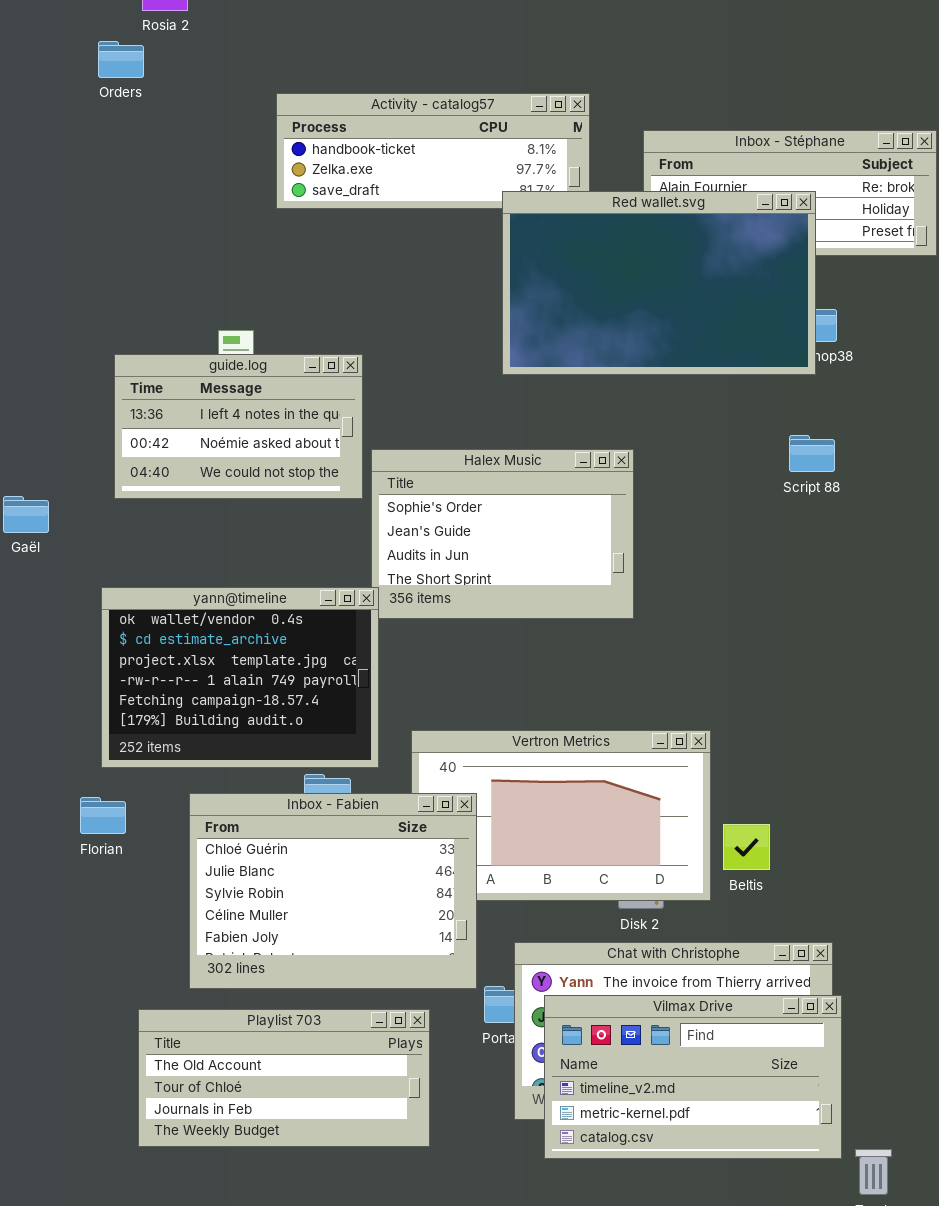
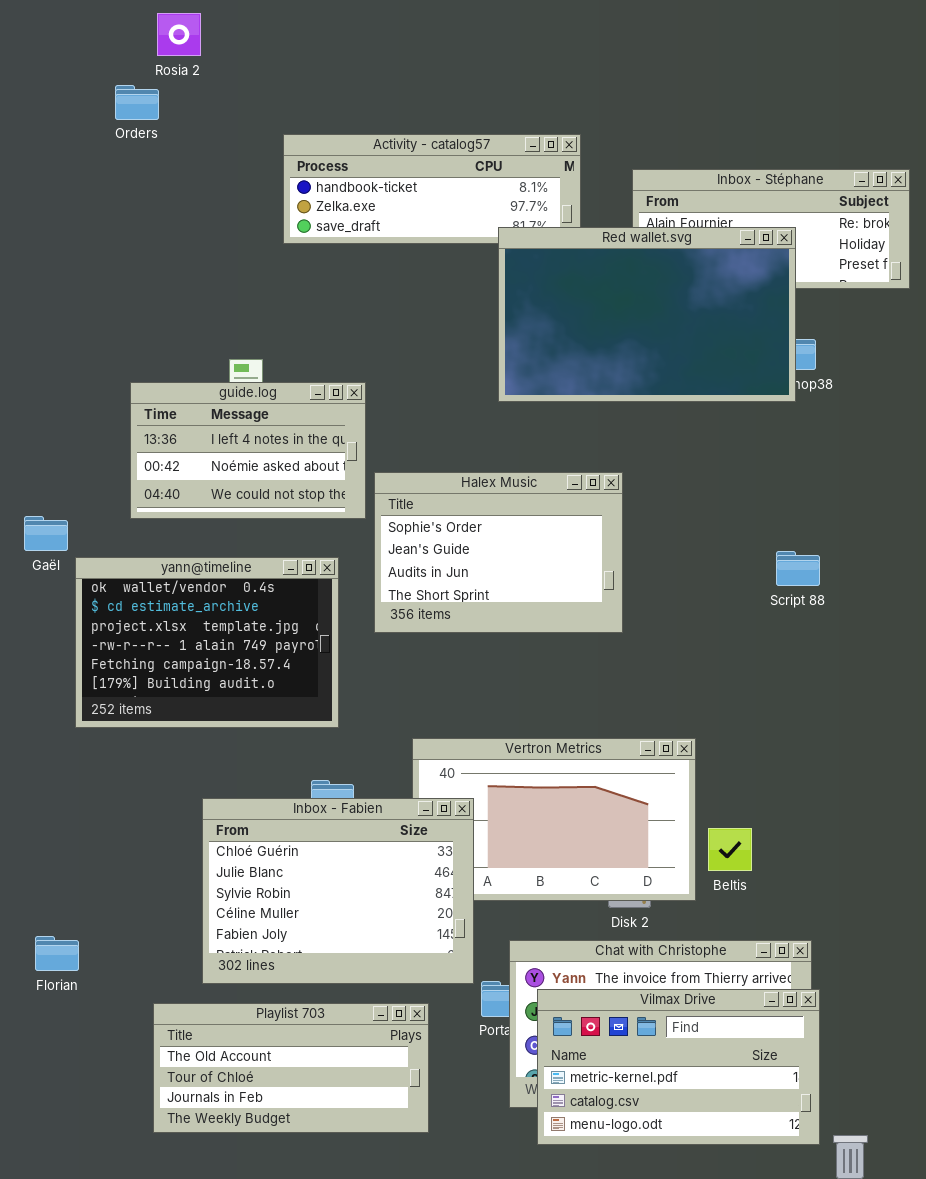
Script 88: [789,435,835,472] -> [776,551,820,586], moved
yann@timeline: [101,587,379,768] -> [75,557,339,728], moved
Florian: [80,797,126,834] -> [35,936,79,971], moved
Vilmax Drive: [544,995,842,1159] -> [537,989,820,1145], scrolled down 1 row

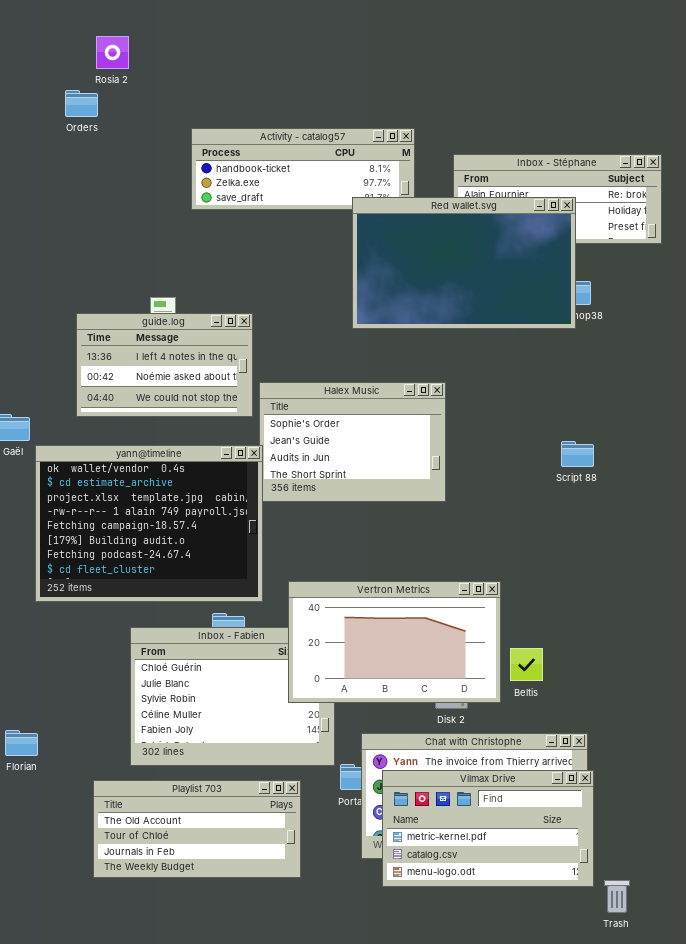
yann@timeline: [75,557,339,728] -> [35,445,263,602], resized
Vertron Metrics: [412,738,696,901] -> [288,581,501,703], raised

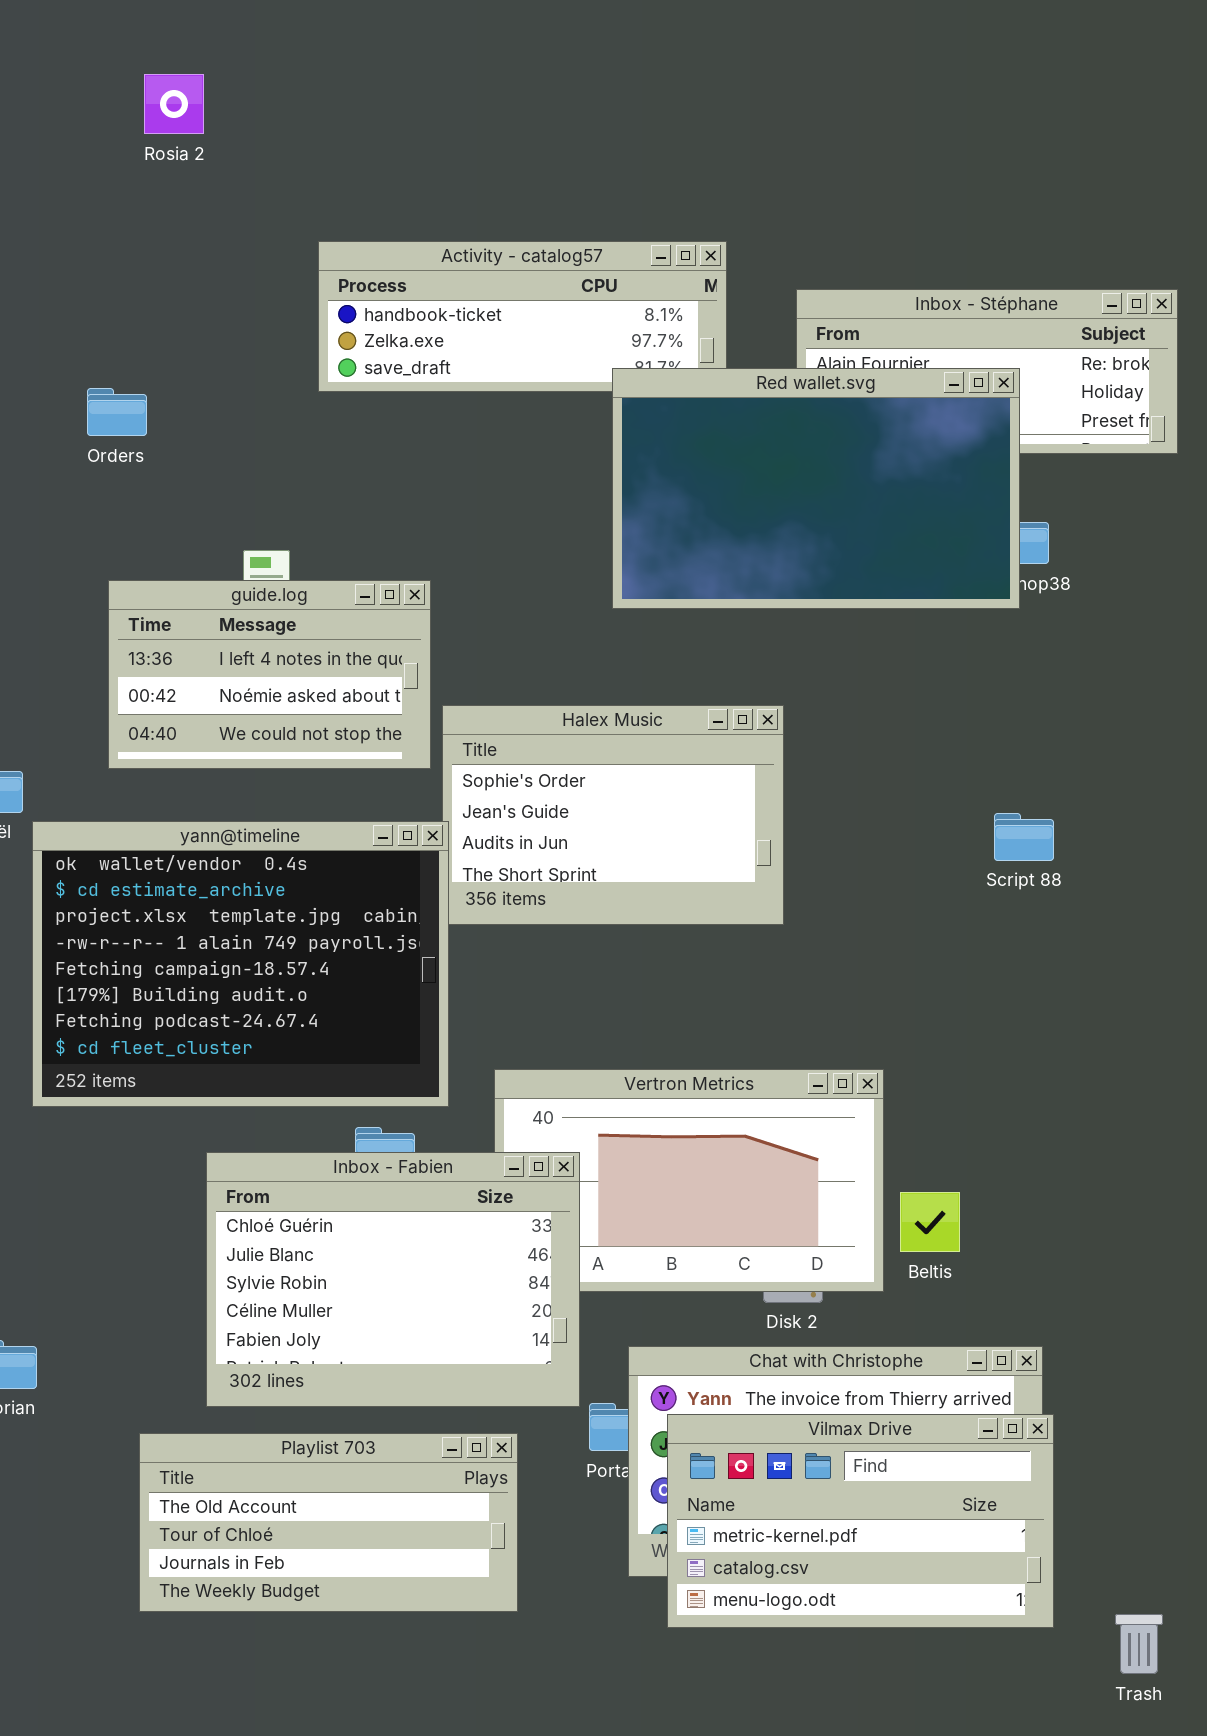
Orders: [65,90,98,117] -> [87,388,147,436], moved
Inbox - Fabien: [130,627,335,766] -> [206,1152,580,1407], raised
Trash: [604,880,630,913] -> [1115,1614,1163,1674], moved

